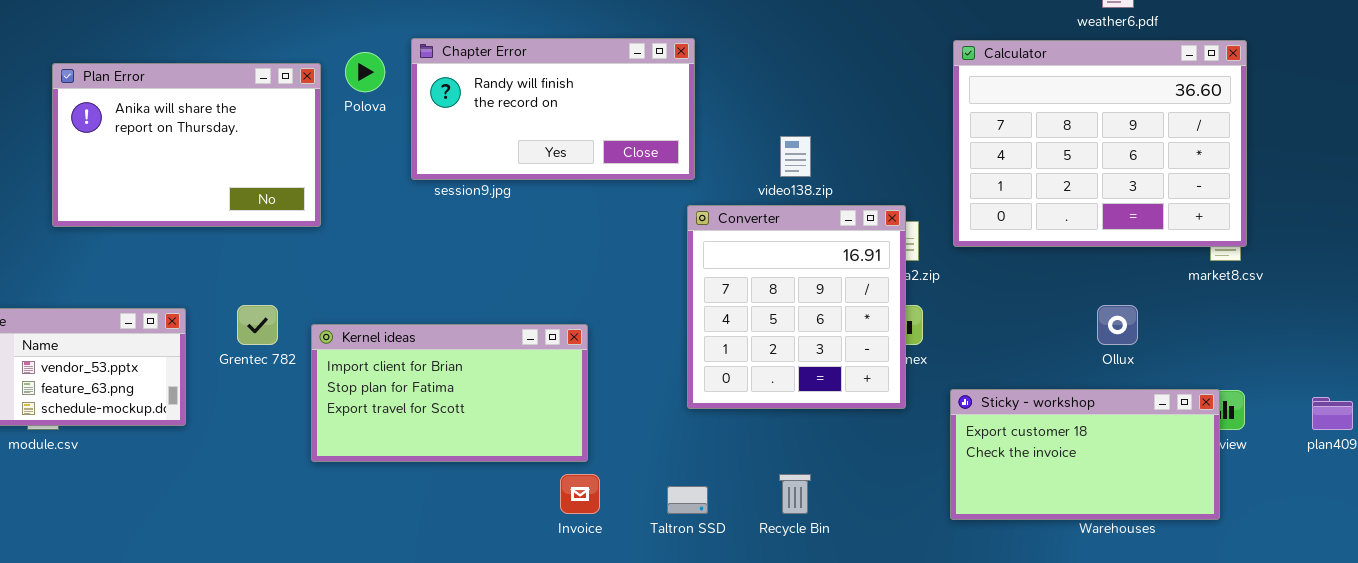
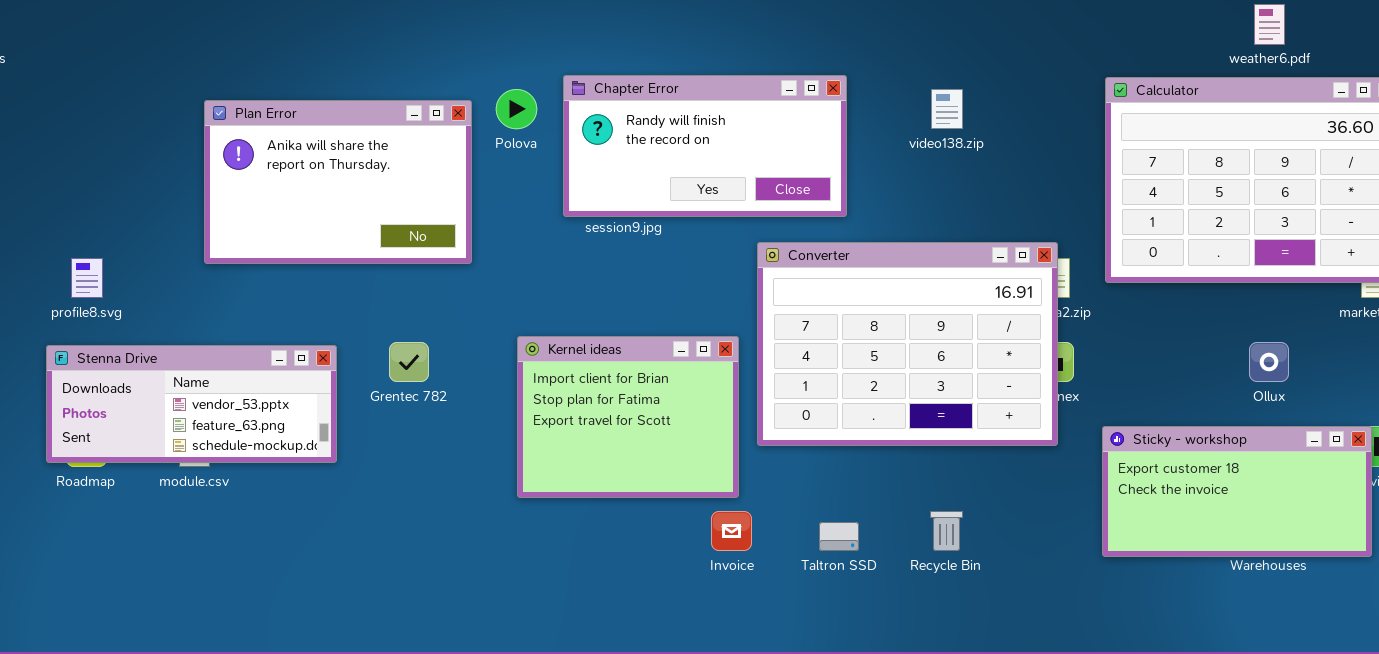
video138.zip: [780,136,811,177] -> [931,89,963,129], moved
Converter: [687,205,906,409] -> [757,242,1058,446], resized
Kernel ideas: [311,324,588,462] -> [517,336,739,498], resized

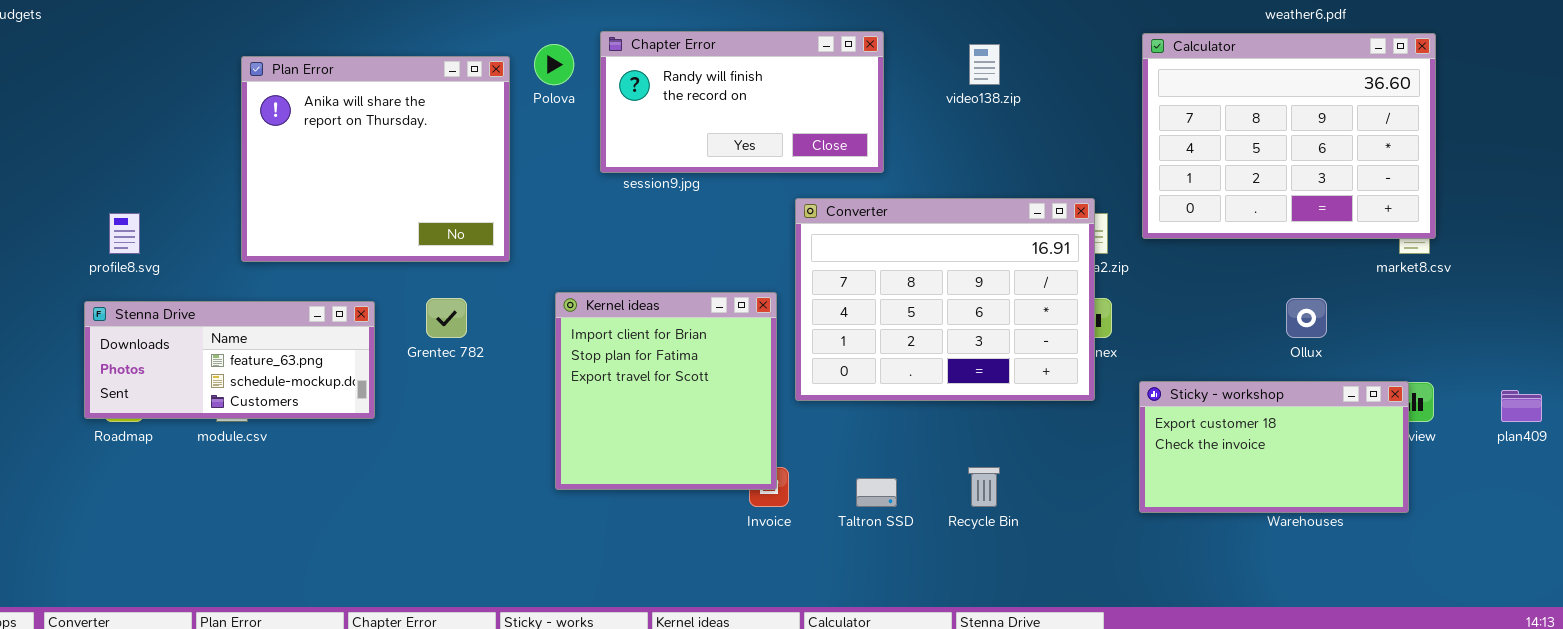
Plan Error: [204,100,472,264] -> [241,56,510,262], resized
Kernel ideas: [517,336,739,498] -> [555,292,777,490], resized
Stenna Drive: [46,345,337,463] -> [84,301,375,419], scrolled down 1 row

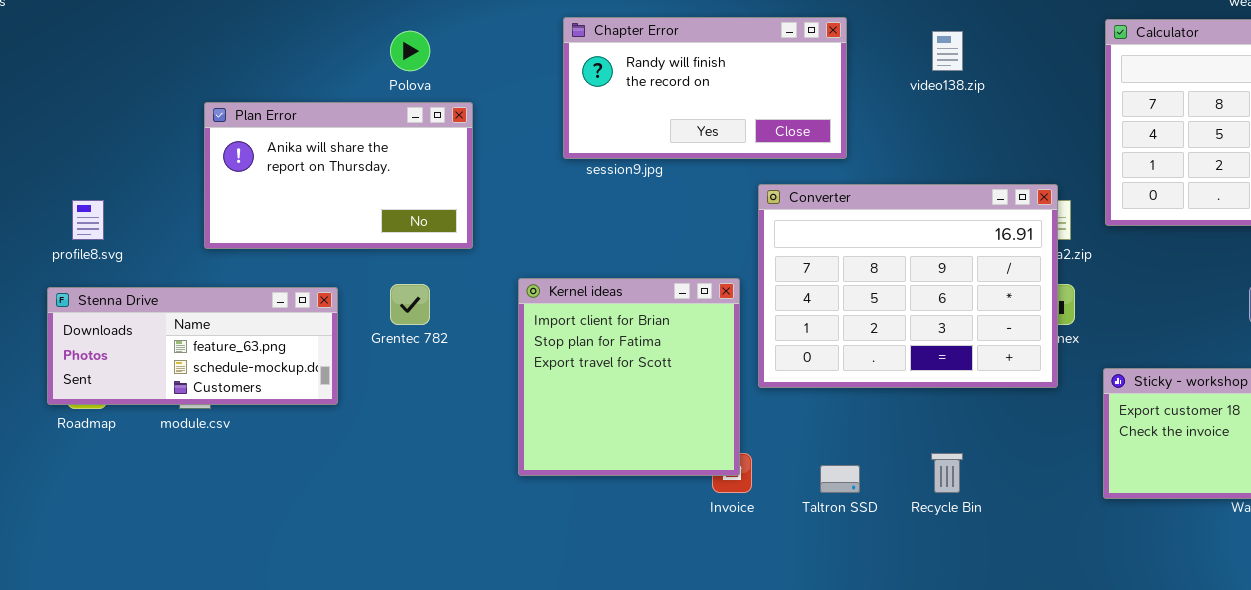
Polova: [534,44,574,85] -> [390,31,430,71], moved
Plan Error: [241,56,510,262] -> [204,102,473,249], resized

